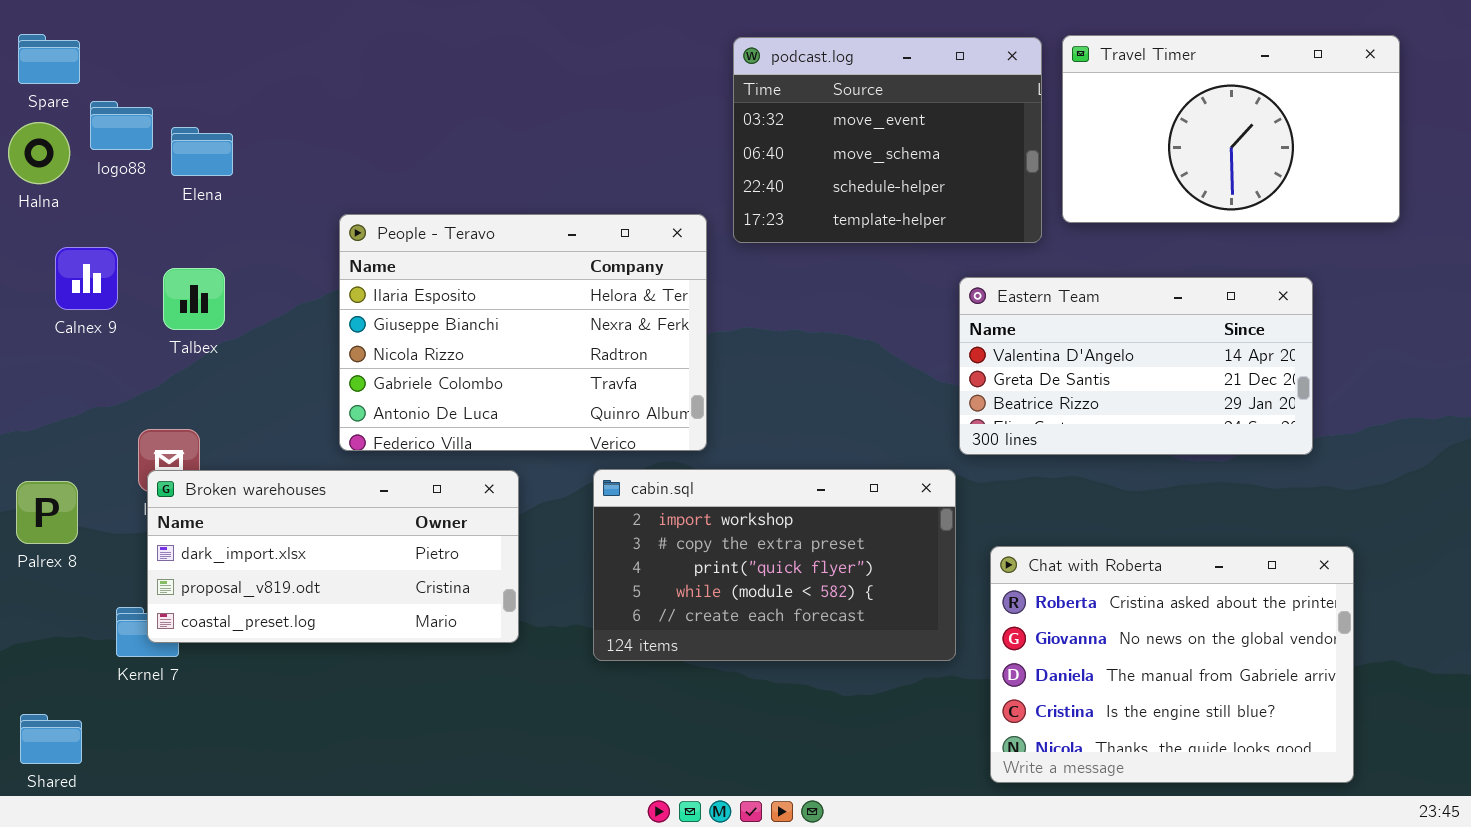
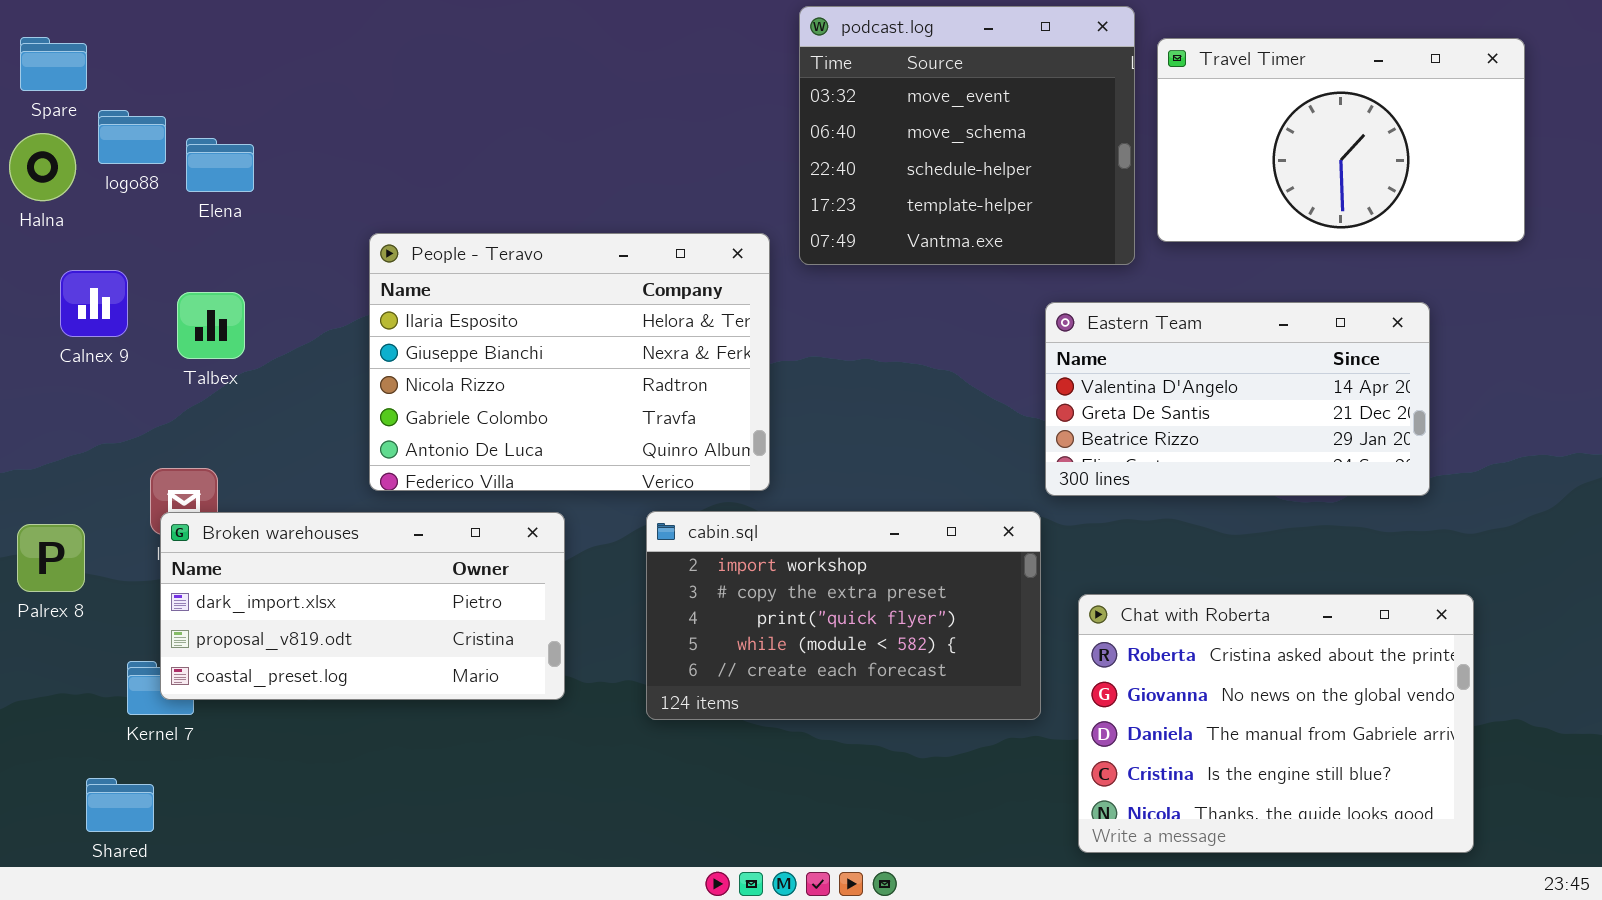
podcast.log: [733,37,1042,243] -> [799,6,1135,265], resized
Shared: [20,714,82,764] -> [86,778,154,832], moved

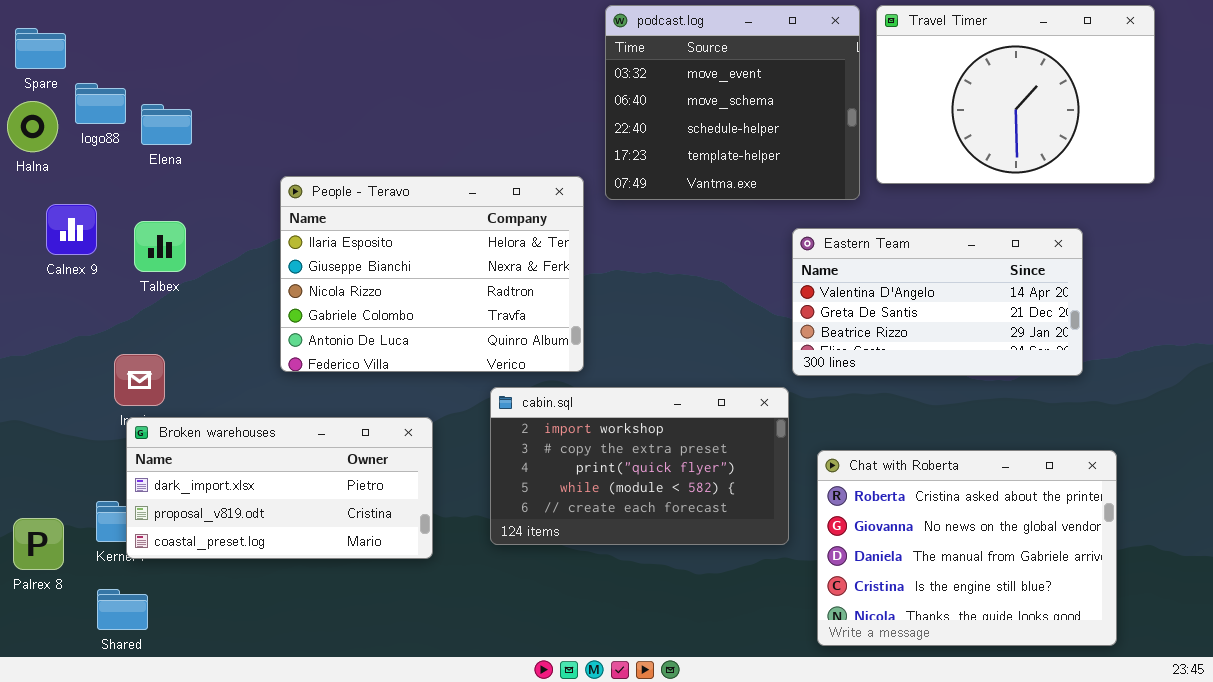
Travel Timer: [1157,38,1525,242] -> [876,5,1155,184], resized
Broken warehouses: [160,512,565,700] -> [126,417,433,559], moved
Palrex 8: [17,524,85,592] -> [13,518,64,570], moved
Shared: [86,778,154,832] -> [97,589,148,630], moved

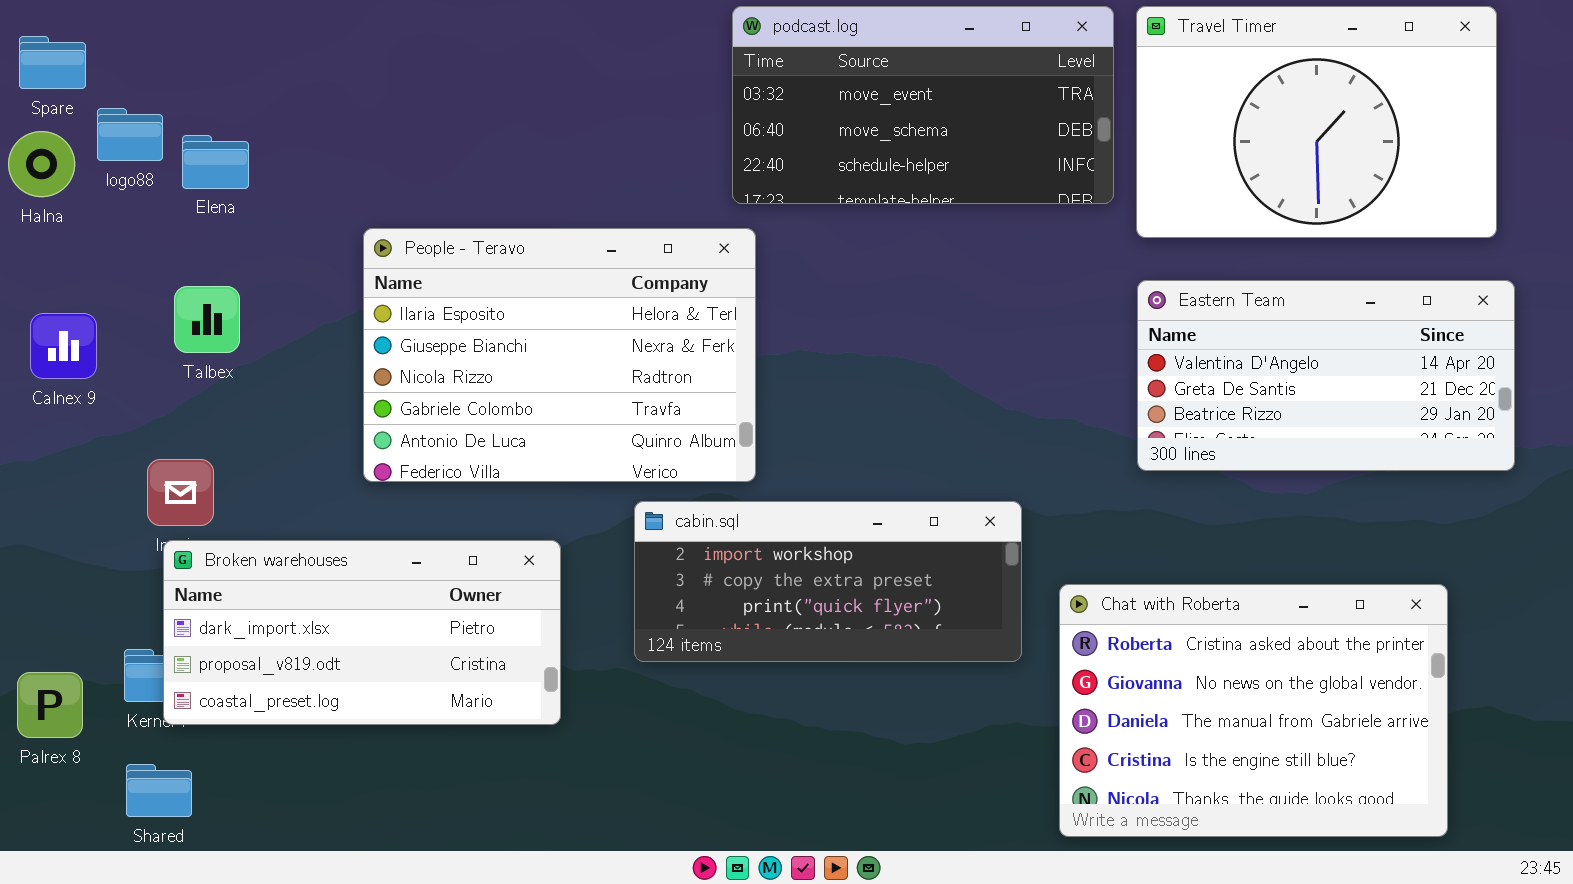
podcast.log: [605,5,860,200] -> [732,6,1114,204], resized
Calnex 9: [46,204,97,255] -> [30,313,97,379], moved
Eastern Team: [792,228,1083,376] -> [1137,280,1515,471], moved
cabin.sql: [490,387,789,545] -> [634,501,1022,662], resized

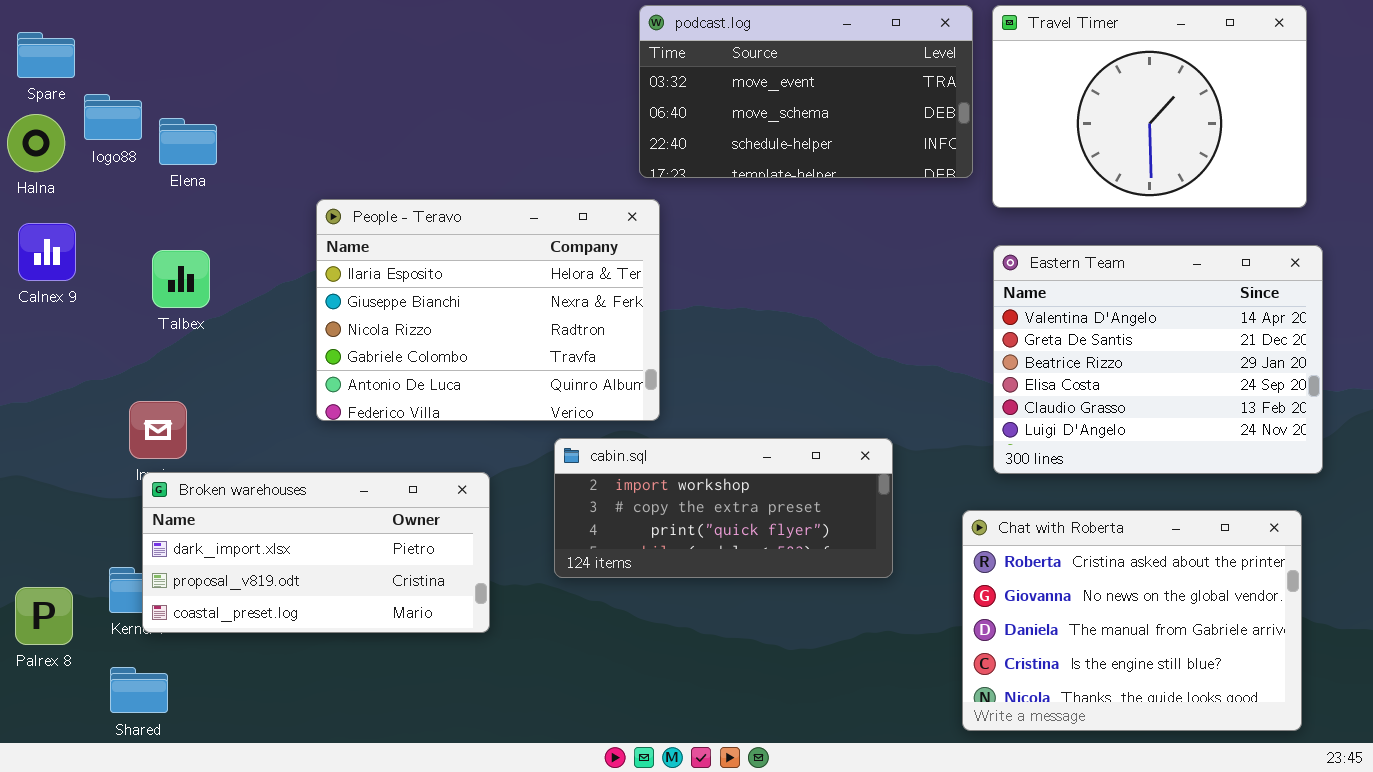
Eastern Team: [1137,280,1515,471] -> [993,245,1323,474], resized
Calnex 9: [30,313,97,379] -> [18,223,76,281], moved
Chat with Roberta: [1059,584,1448,837] -> [962,510,1302,731], moved

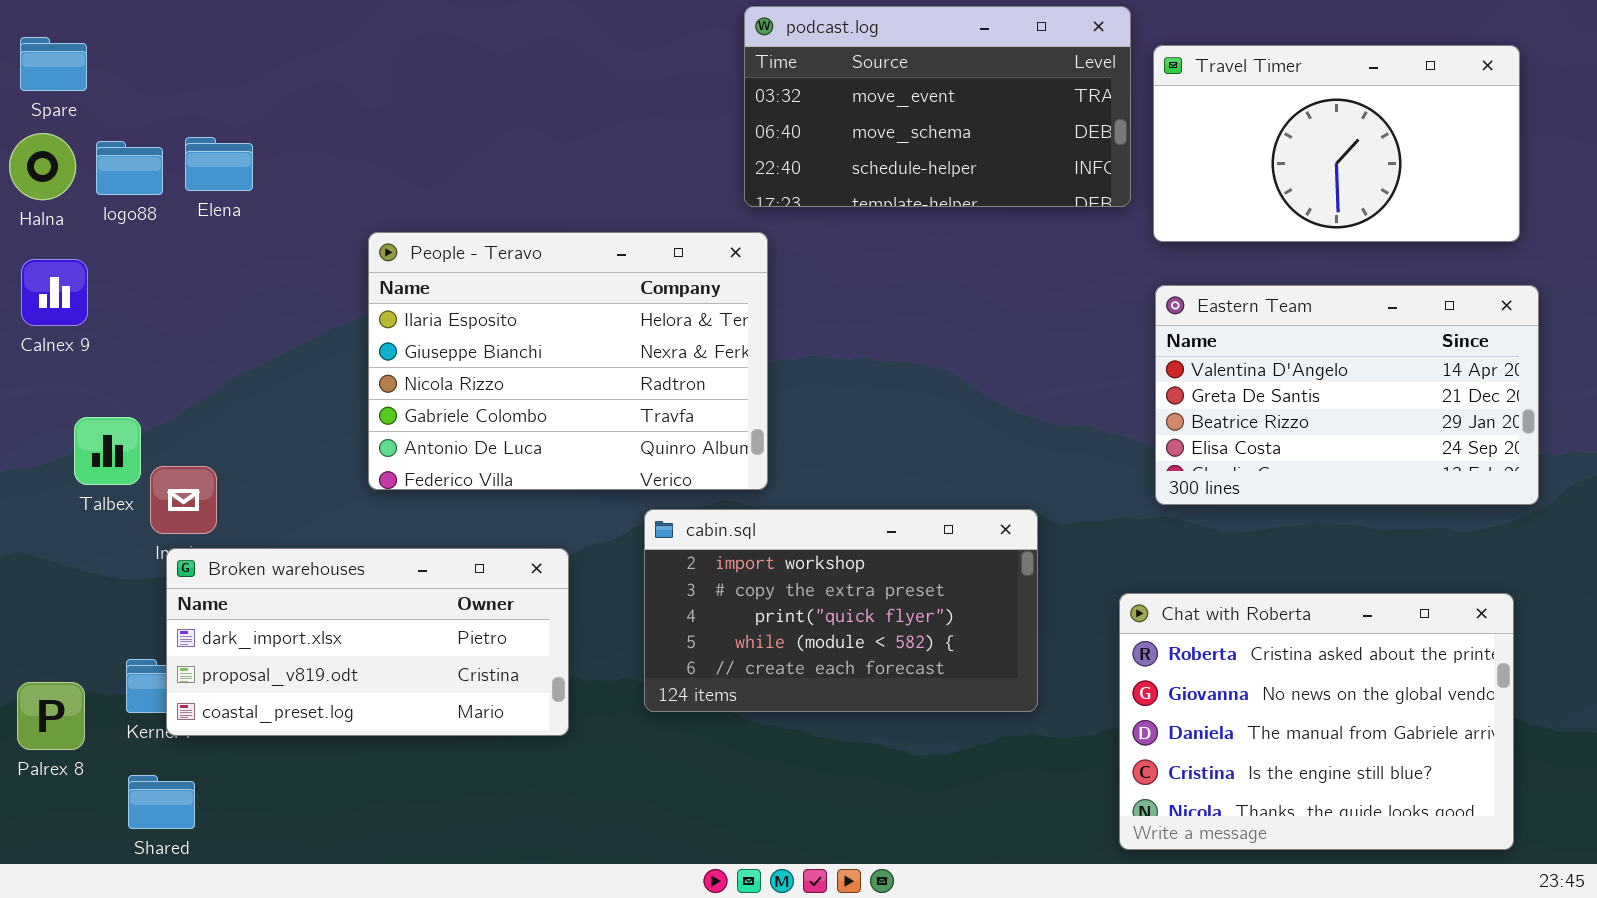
Travel Timer: [992,5,1307,208] -> [1153,45,1520,242], resized
logo88: [84,94,142,140] -> [96,141,163,195], moved
Eastern Team: [993,245,1323,474] -> [1155,285,1539,505], resized
Talbex: [152,250,210,308] -> [74,417,141,485], moved
cabin.sql: [554,438,893,578] -> [644,509,1038,712], resized

